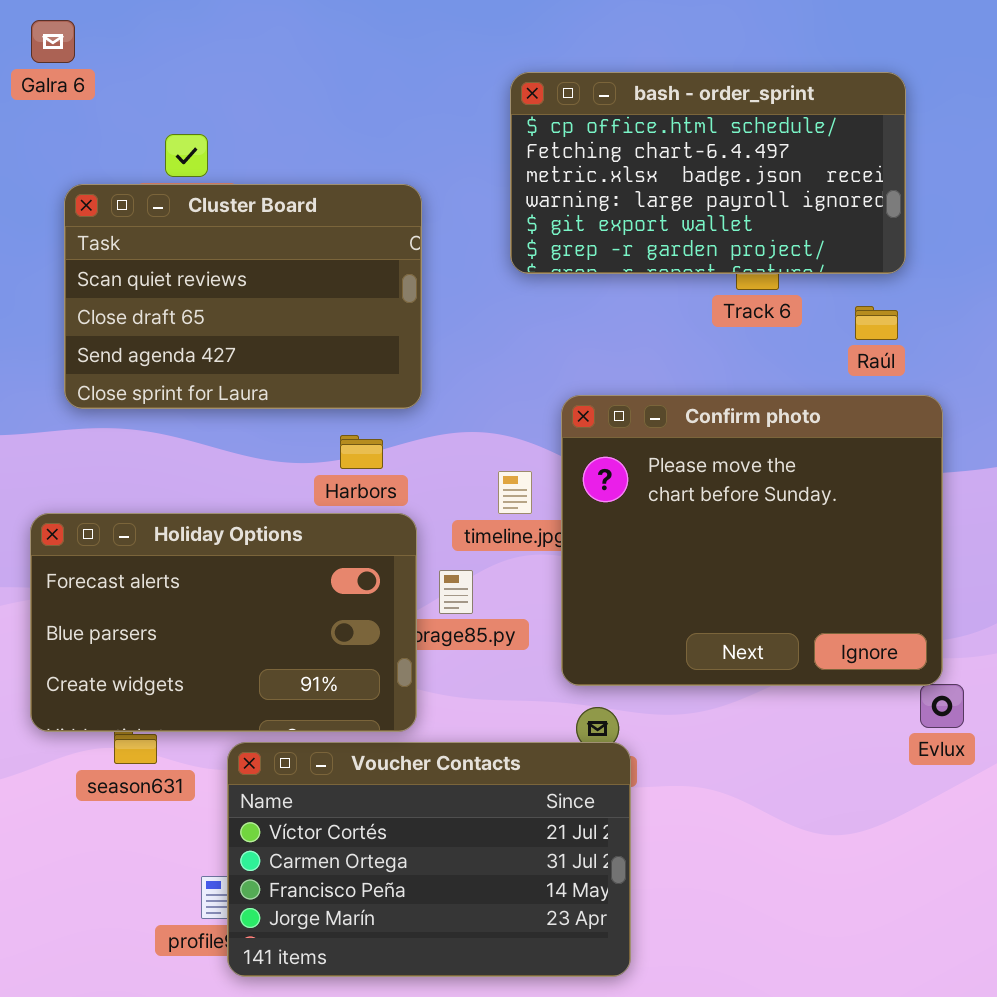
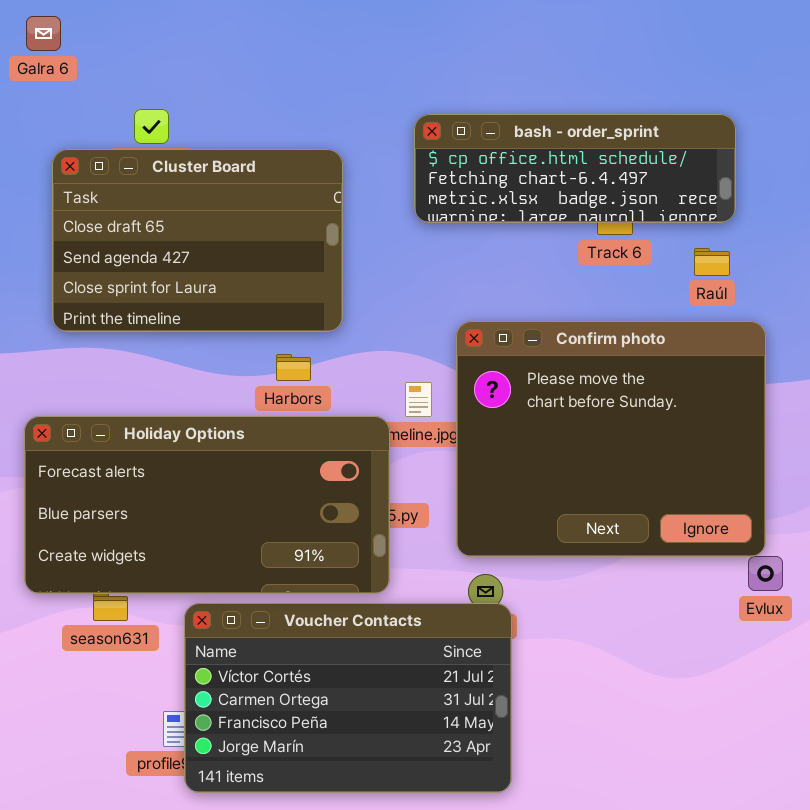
bash - order_sprint: [510,72,906,274] -> [414,114,736,223], resized
Cluster Board: [64,184,422,409] -> [52,149,343,332], scrolled down 1 row
Holiday Options: [30,513,417,732] -> [24,416,390,594], resized

